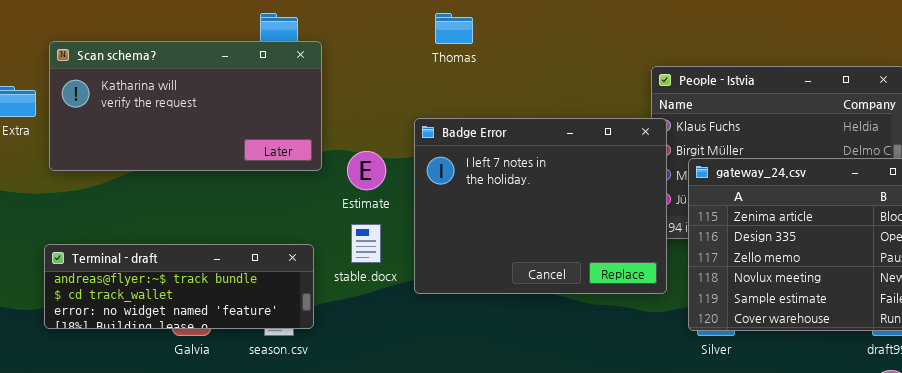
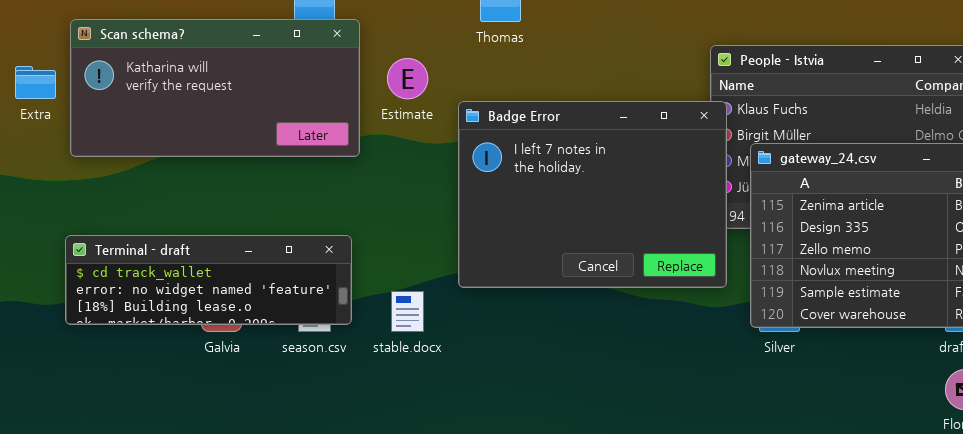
Estimate: [347,151,386,190] -> [387,58,428,99], moved
stable.docx: [351,224,381,263] -> [391,291,424,332], moved
Terminal - draft: [44,244,314,329] -> [65,235,352,325], scrolled down 1 row

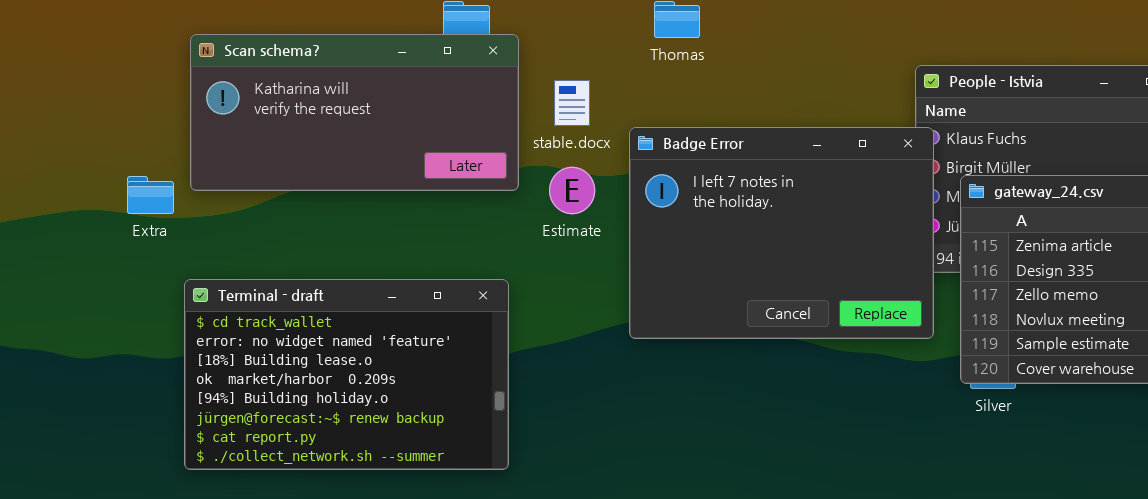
Estimate: [387,58,428,99] -> [549,167,595,214], moved
Extra: [15,66,56,99] -> [127,176,174,214], moved
Terminal - draft: [65,235,352,325] -> [184,279,509,470], resized
stable.docx: [391,291,424,332] -> [554,80,590,126], moved

